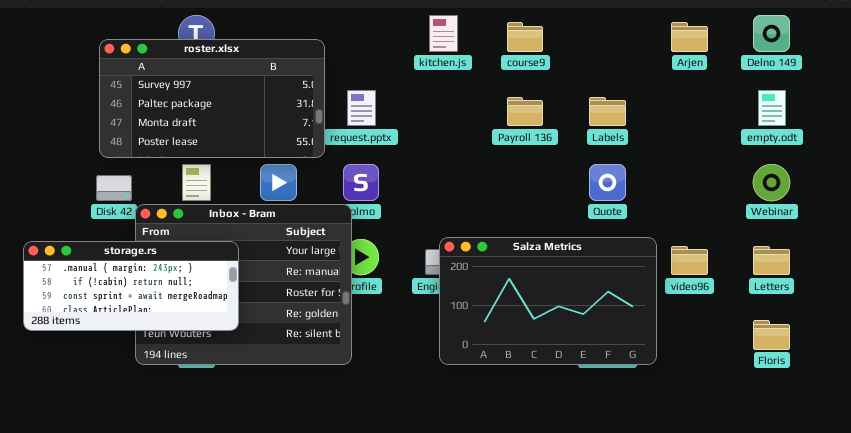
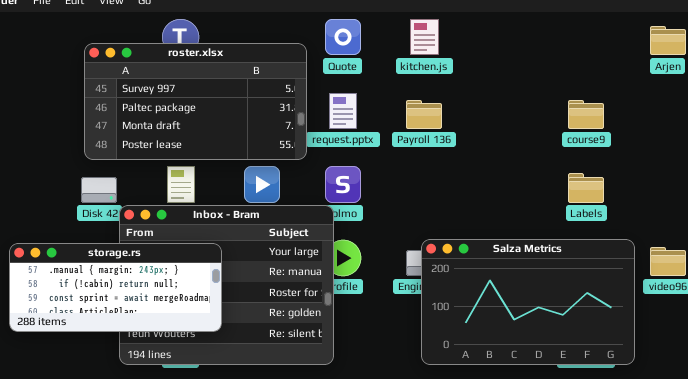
course9: [507,22,543,52] -> [568,100,604,129], moved
Payroll 136: [507,97,543,126] -> [406,100,442,129], moved
Labels: [589,97,626,126] -> [568,173,604,203], moved
Quote: [589,164,626,201] -> [325,19,361,55], moved

